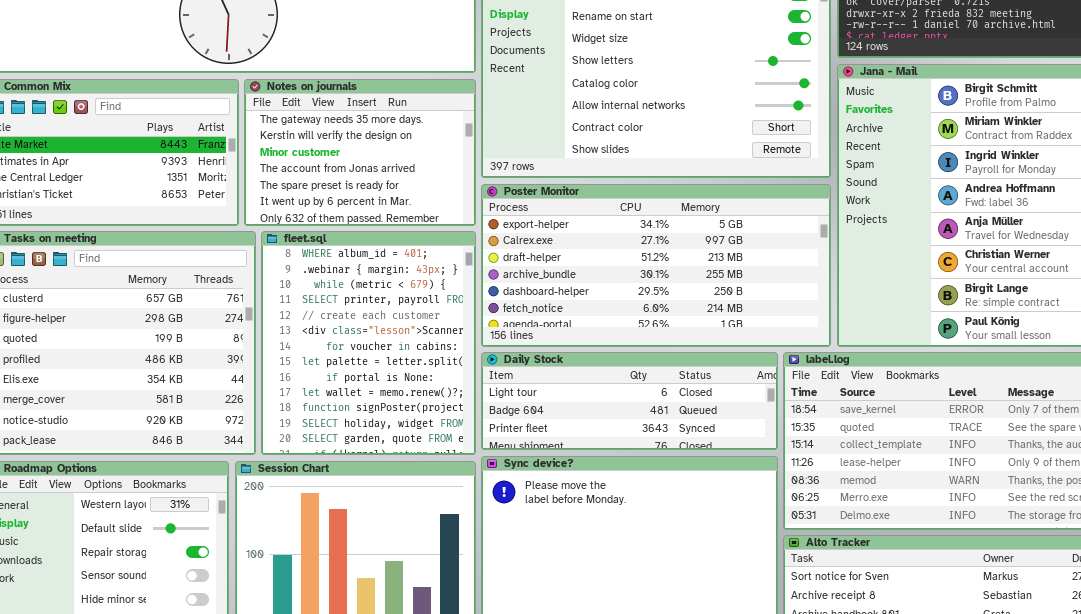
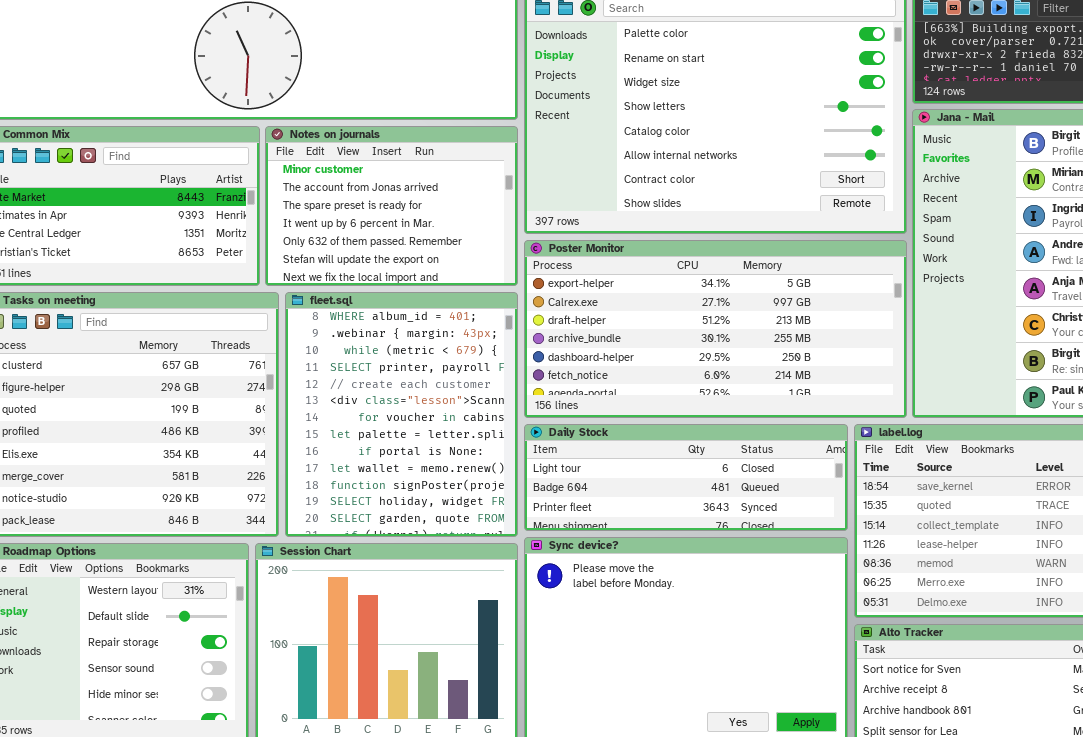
Notes on journals: [244,79,476,226] -> [265,126,518,286], scrolled down 2 rows

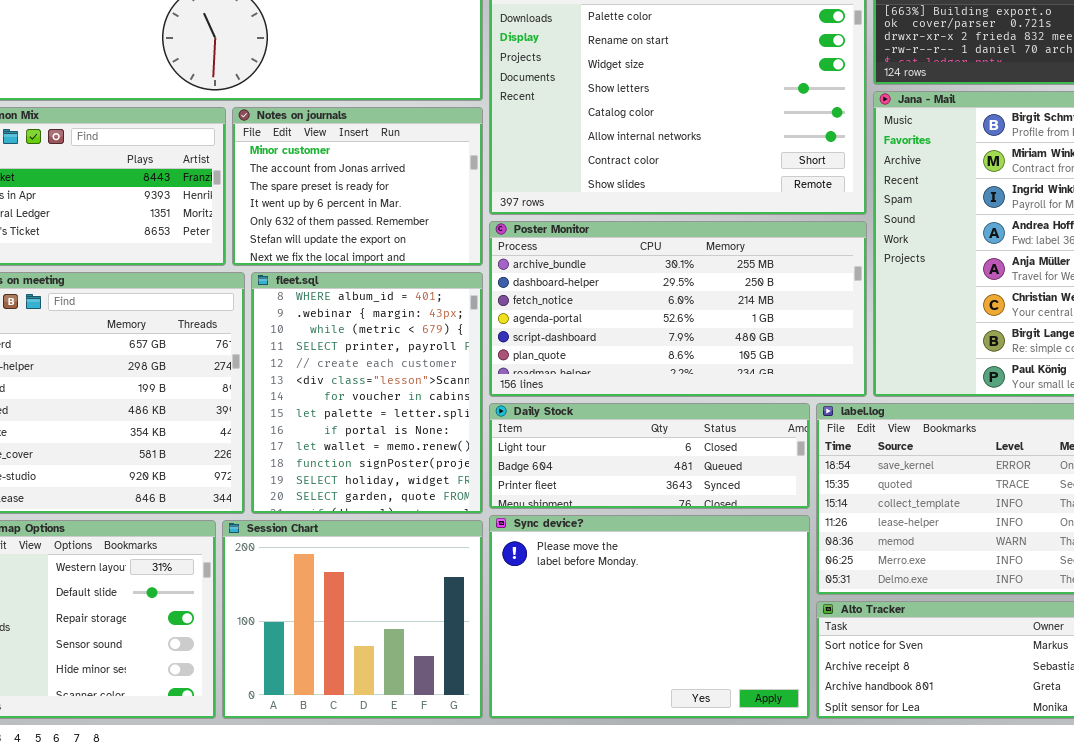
Poster Monitor: [524,240,907,418] -> [489,221,867,397], scrolled down 3 rows

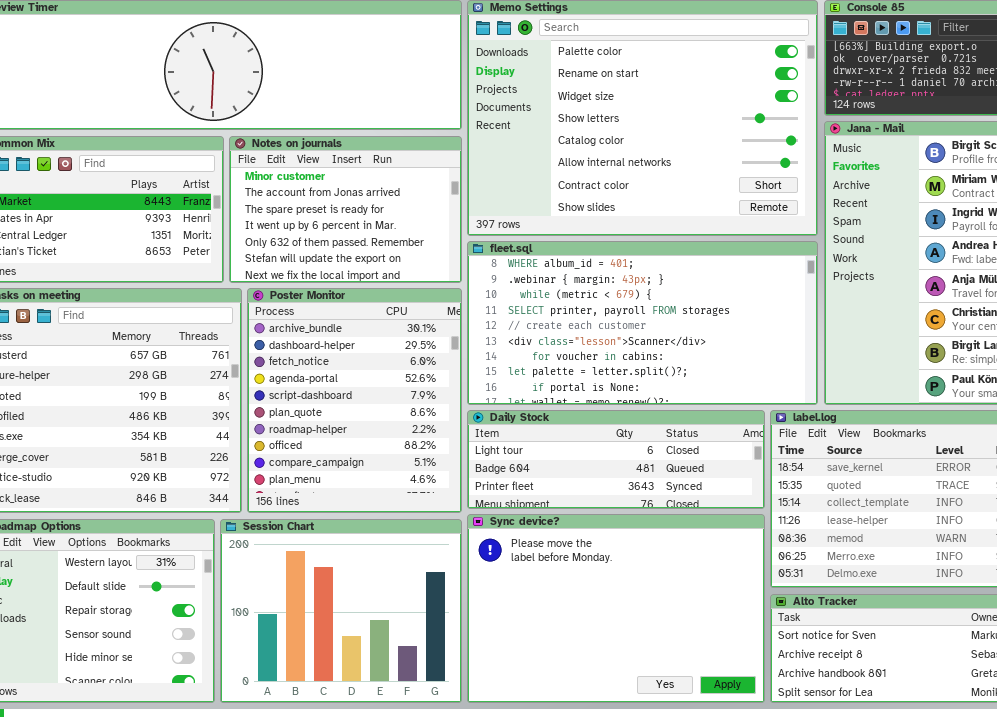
Poster Monitor: [489,221,867,397] -> [247,288,462,513], moved, resized
fleet.sql: [251,272,483,514] -> [467,241,818,405], moved, resized

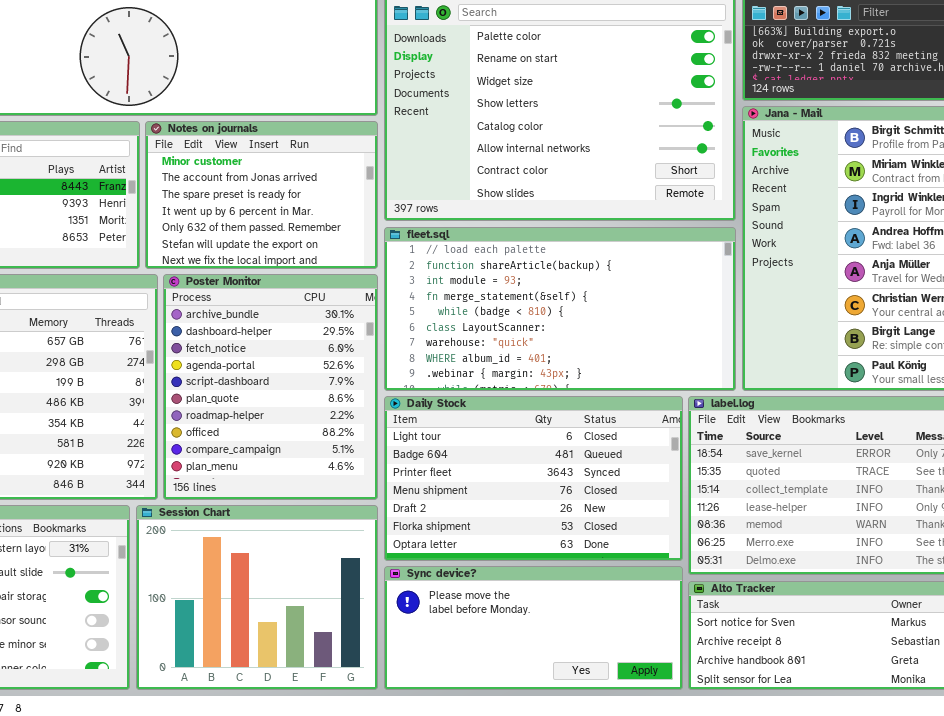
fleet.sql: [467,241,818,405] -> [384,227,736,391], scrolled up 7 rows
Daily Stock: [467,410,765,509] -> [384,396,683,561], resized
Sync device?: [467,514,765,703] -> [384,566,683,690], resized

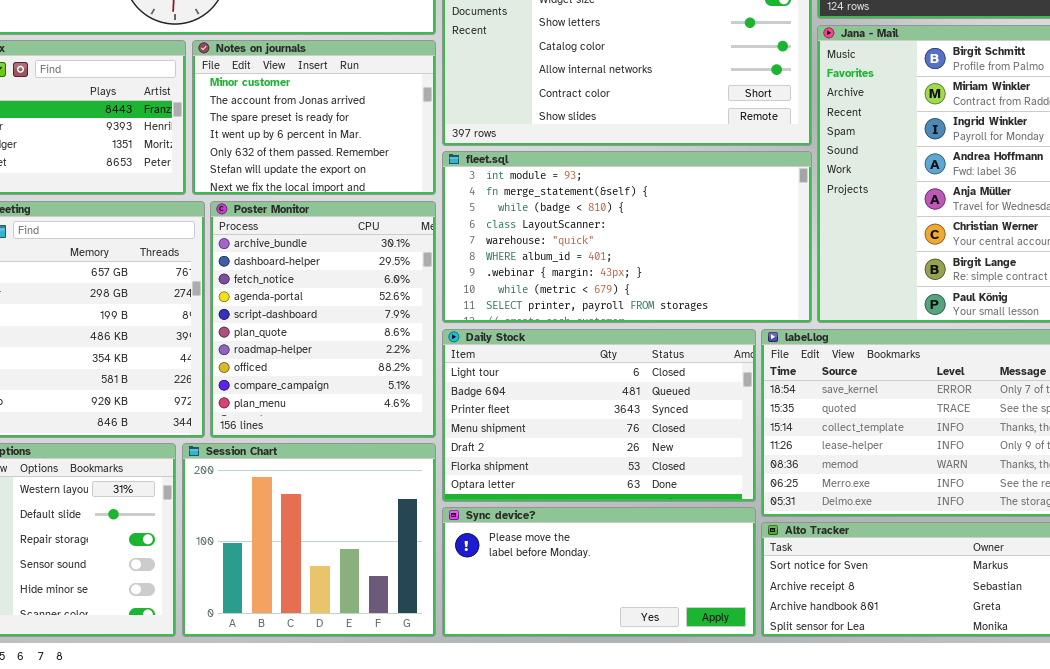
fleet.sql: [384,227,736,391] -> [442,151,812,323], scrolled down 2 rows

